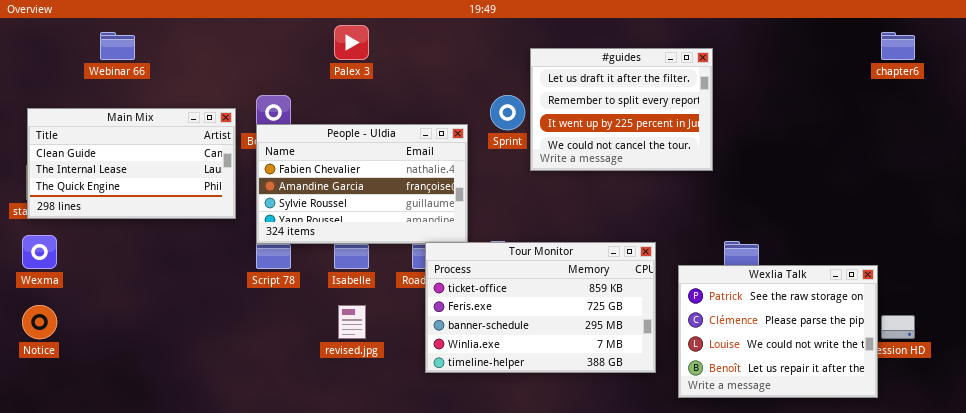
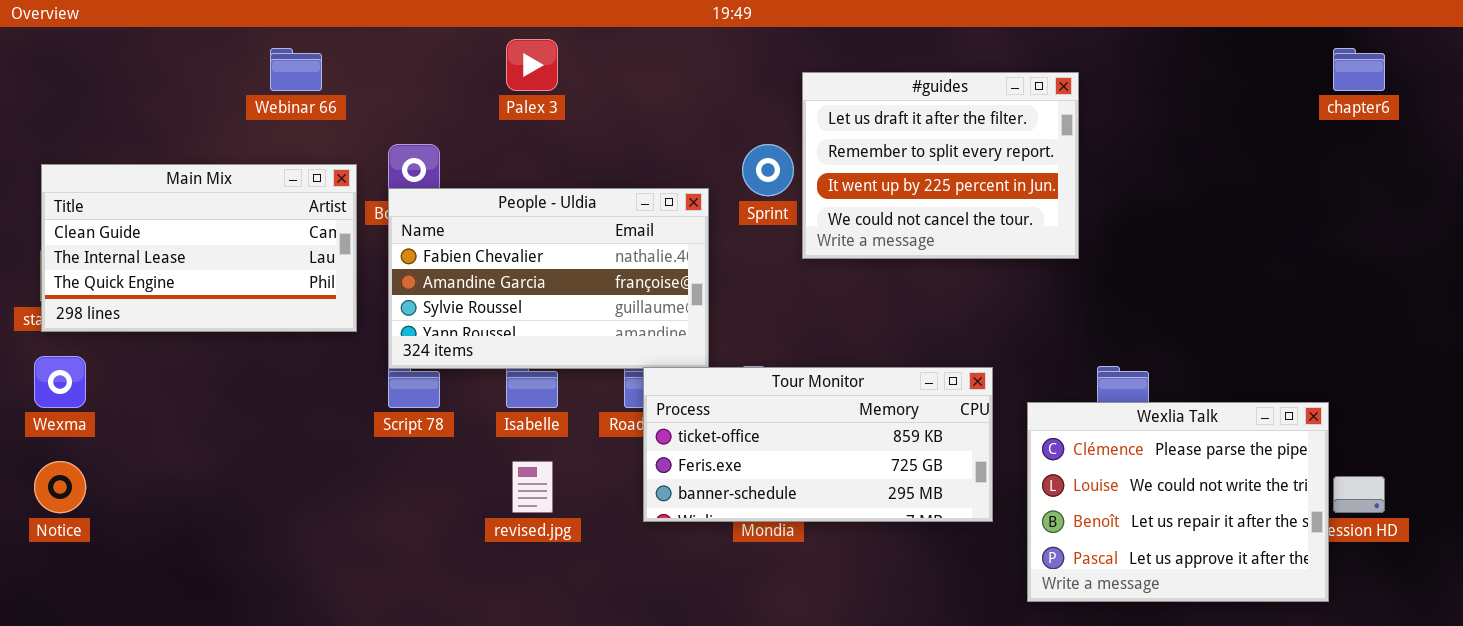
Webinar 66: [100,32,135,60] -> [270,48,322,91], moved
Tour Monitor: [425,242,656,373] -> [643,367,993,522], resized
Wexlia Talk: [678,265,878,398] -> [1027,402,1329,602], scrolled down 1 row

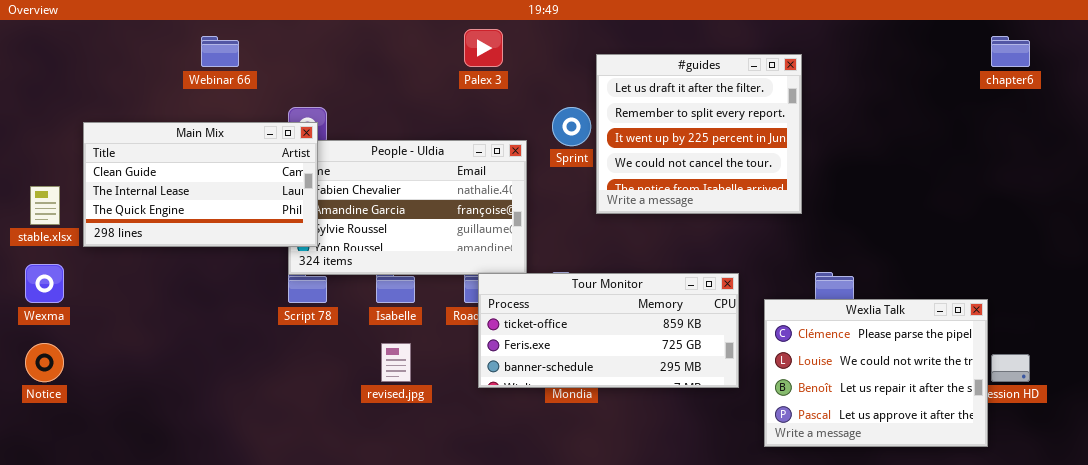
Palex 3: [506,39,558,91] -> [464,29,503,67], moved
#guides: [802,72,1079,259] -> [596,54,802,214], resized
Main Mix: [41,164,357,332] -> [83,122,318,247], moved

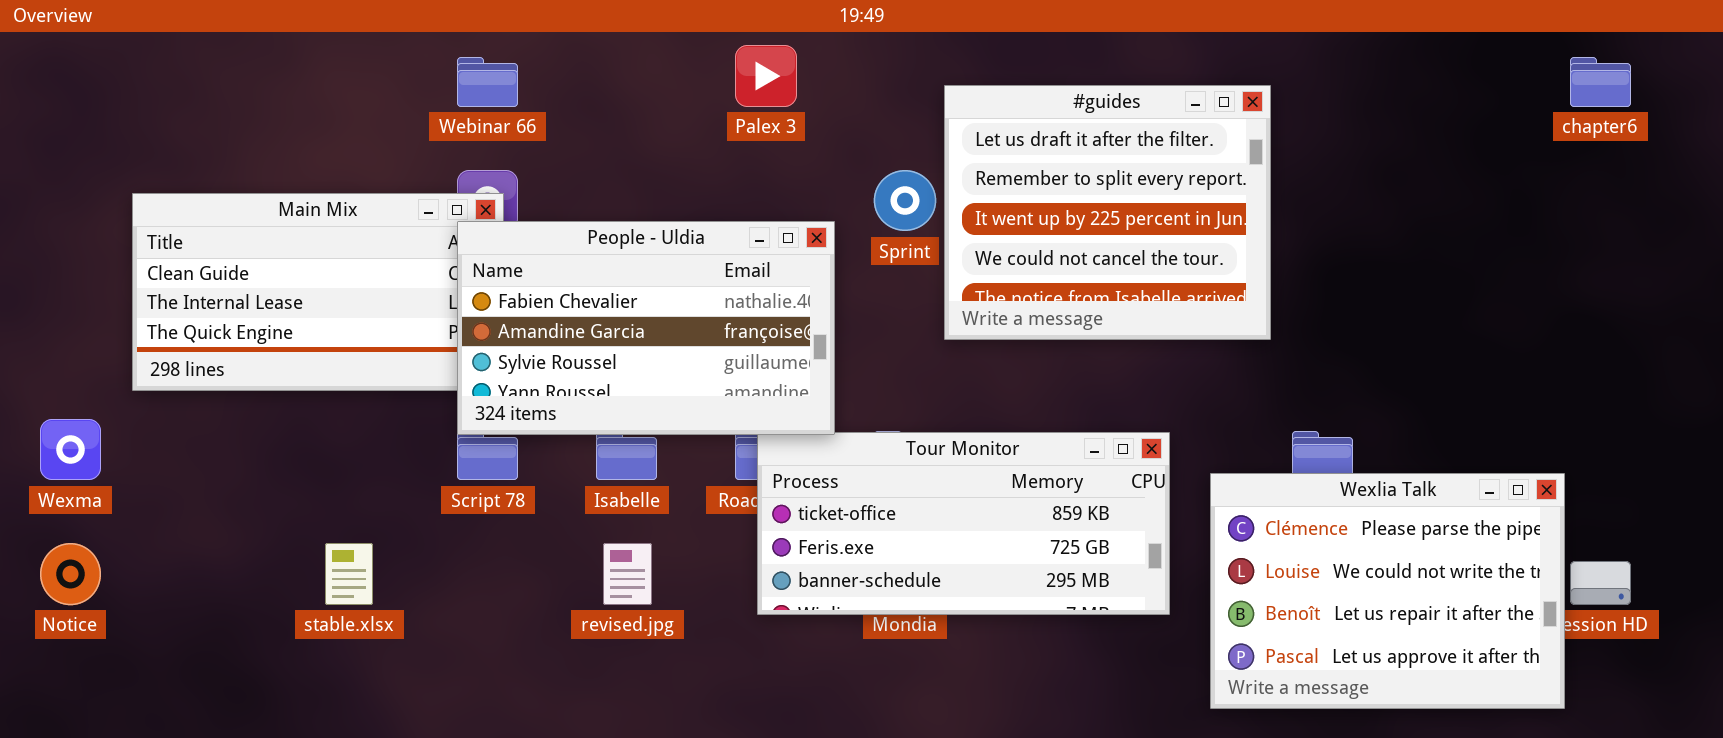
Webinar 66: [201,36,239,67] -> [457,57,518,107], moved
People - Uldia: [288,140,527,275] -> [457,221,835,435], raised
stable.xlsx: [30,186,60,225] -> [325,543,373,605], moved

